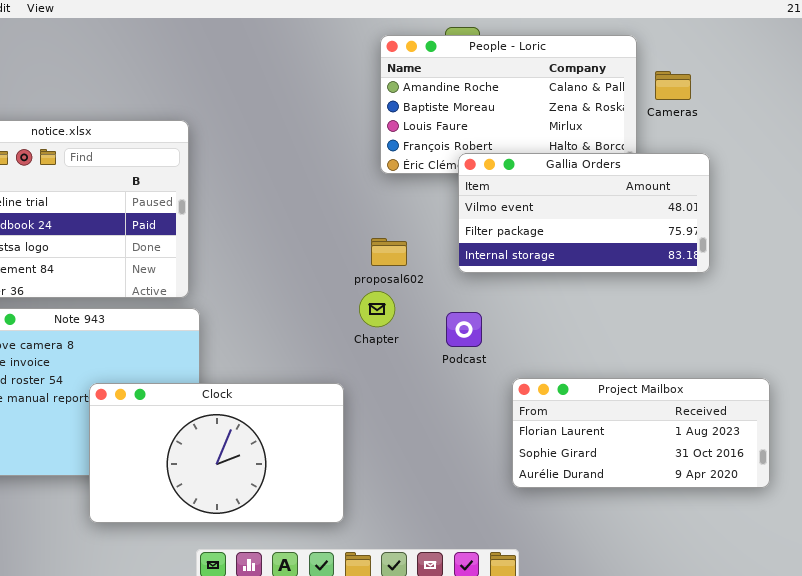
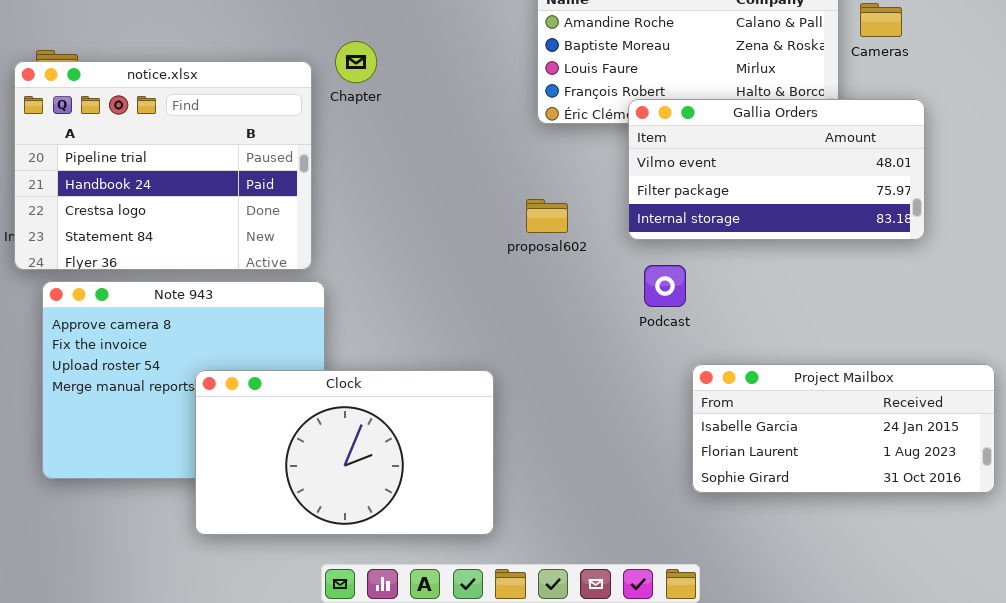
Chapter: [359,291,395,327] -> [335,41,377,83], moved
Podcast: [446,312,482,347] -> [644,265,686,307], moved
Project Mailbox: [512,378,770,488] -> [692,364,995,493], scrolled up 1 row

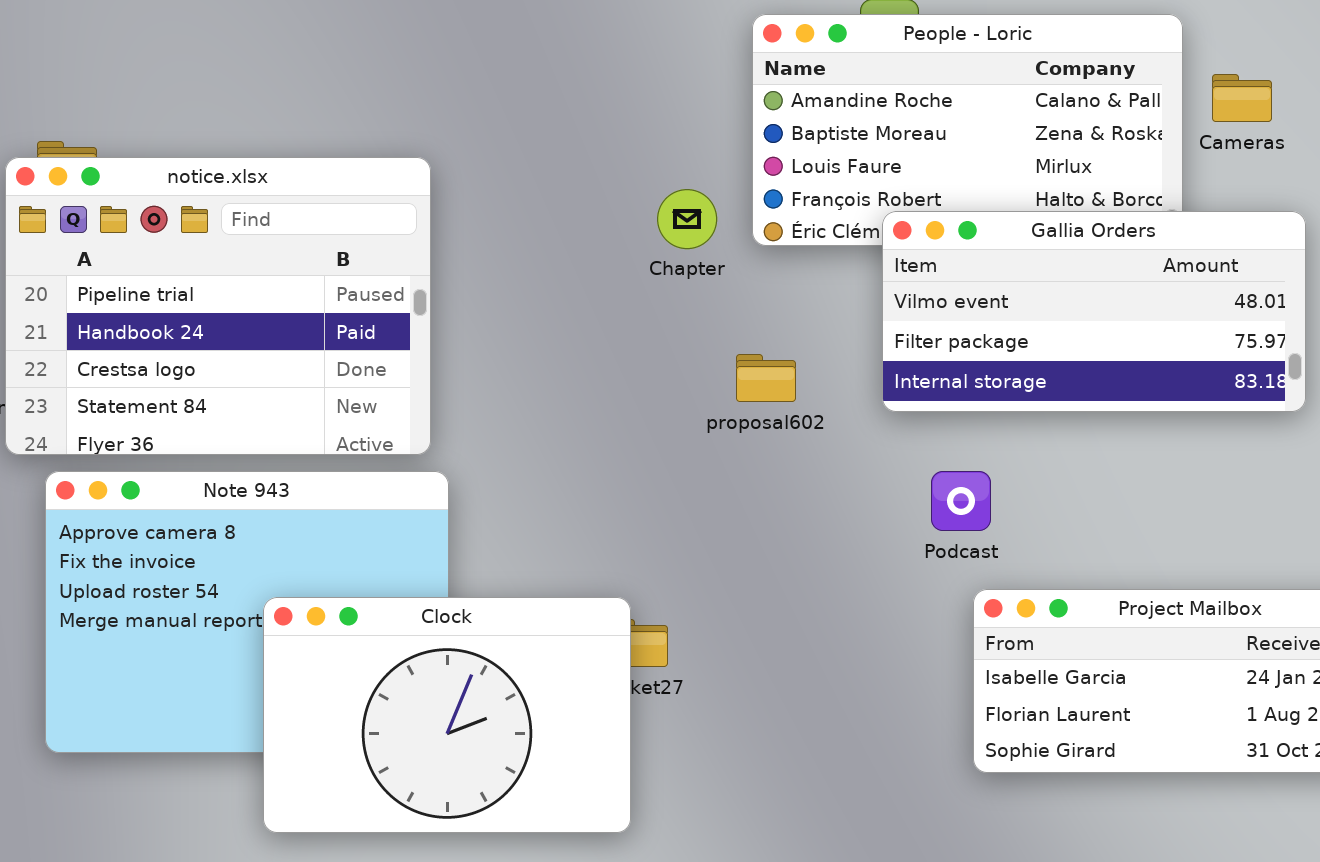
Chapter: [335,41,377,83] -> [657,189,717,249], moved
Podcast: [644,265,686,307] -> [931,471,991,531], moved
Clock: [195,370,494,535] -> [263,597,631,833], resized

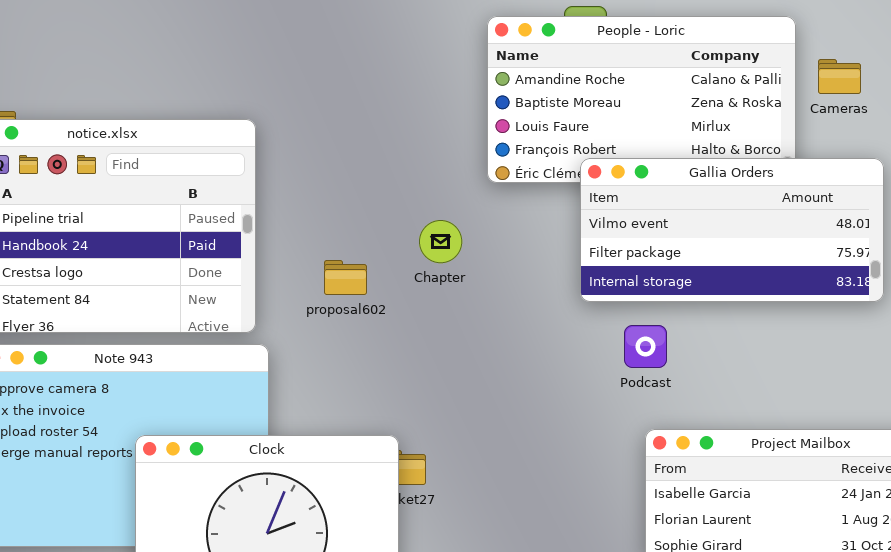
Chapter: [657,189,717,249] -> [419,220,462,263], moved
proposal602: [736,354,796,402] -> [324,260,367,295], moved
Podcast: [931,471,991,531] -> [624,325,667,368], moved

